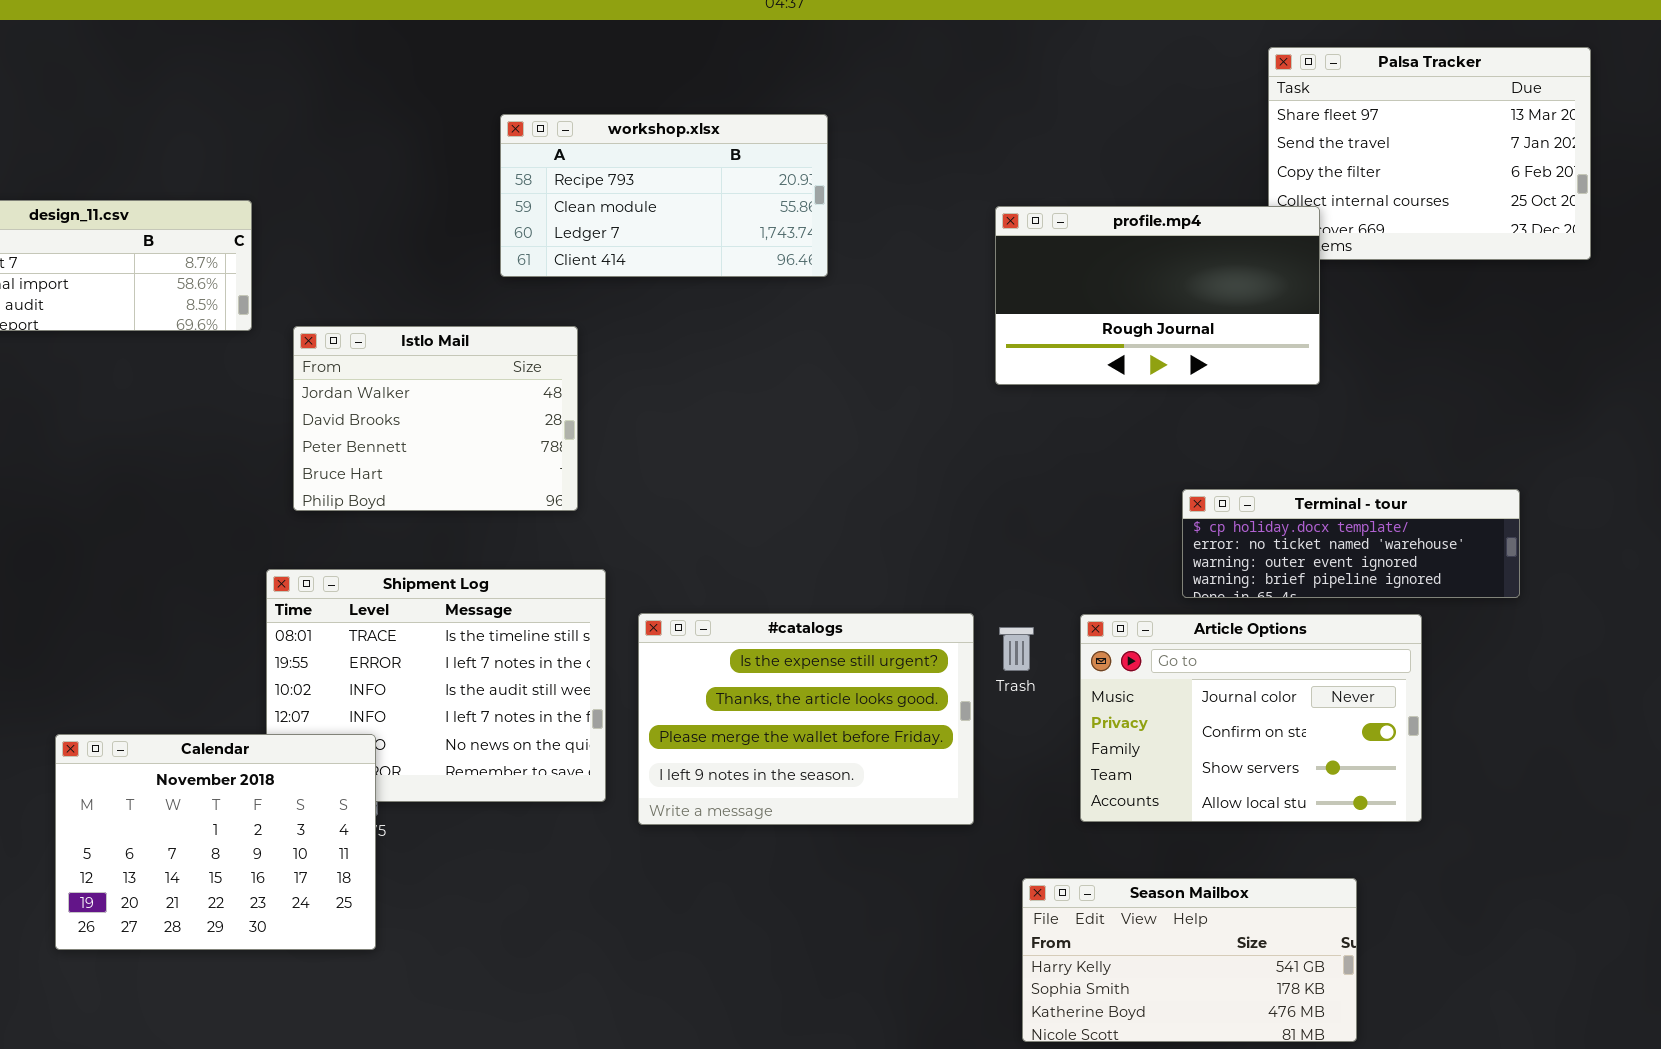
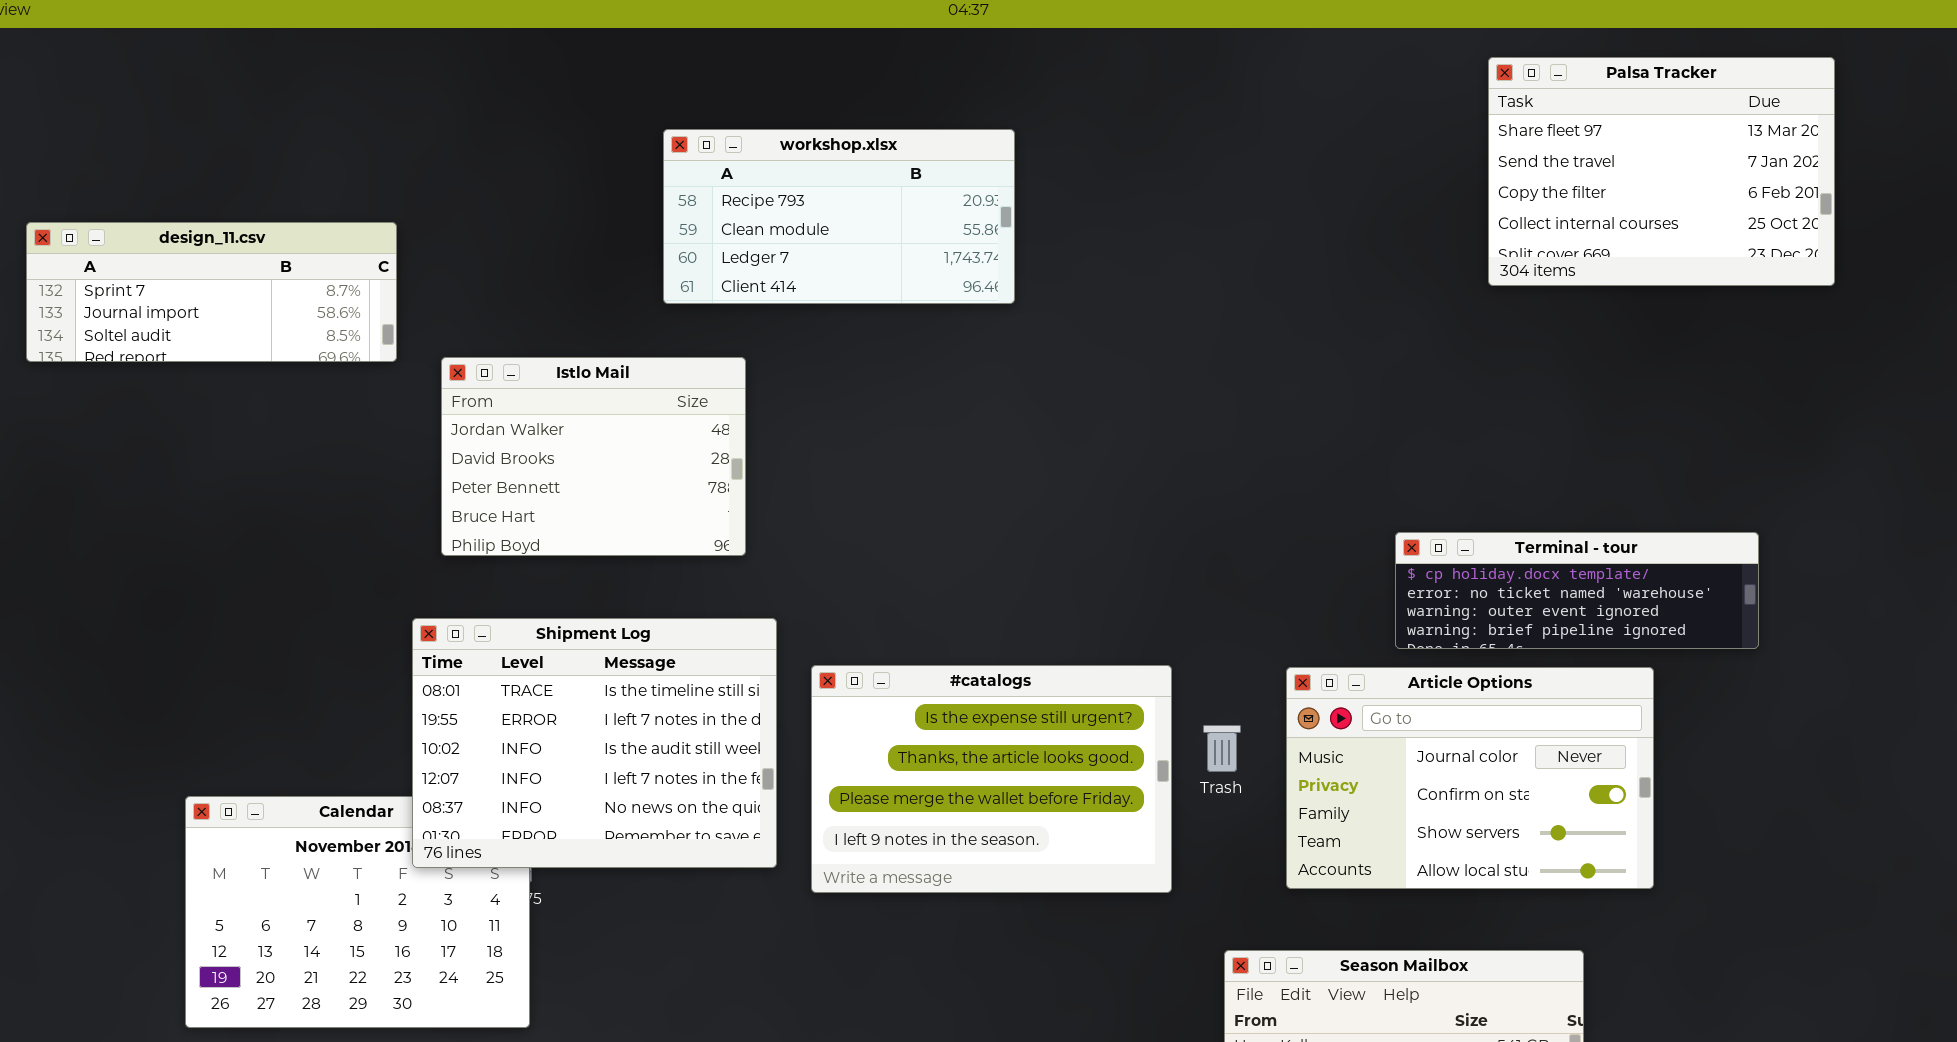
profile.mp4: [995,206,1320,385] -> none, closed
Shipment Log: [266,569,606,802] -> [412,618,777,868], raised
Trash: [999,627,1034,671] -> [1203,725,1241,772], moved

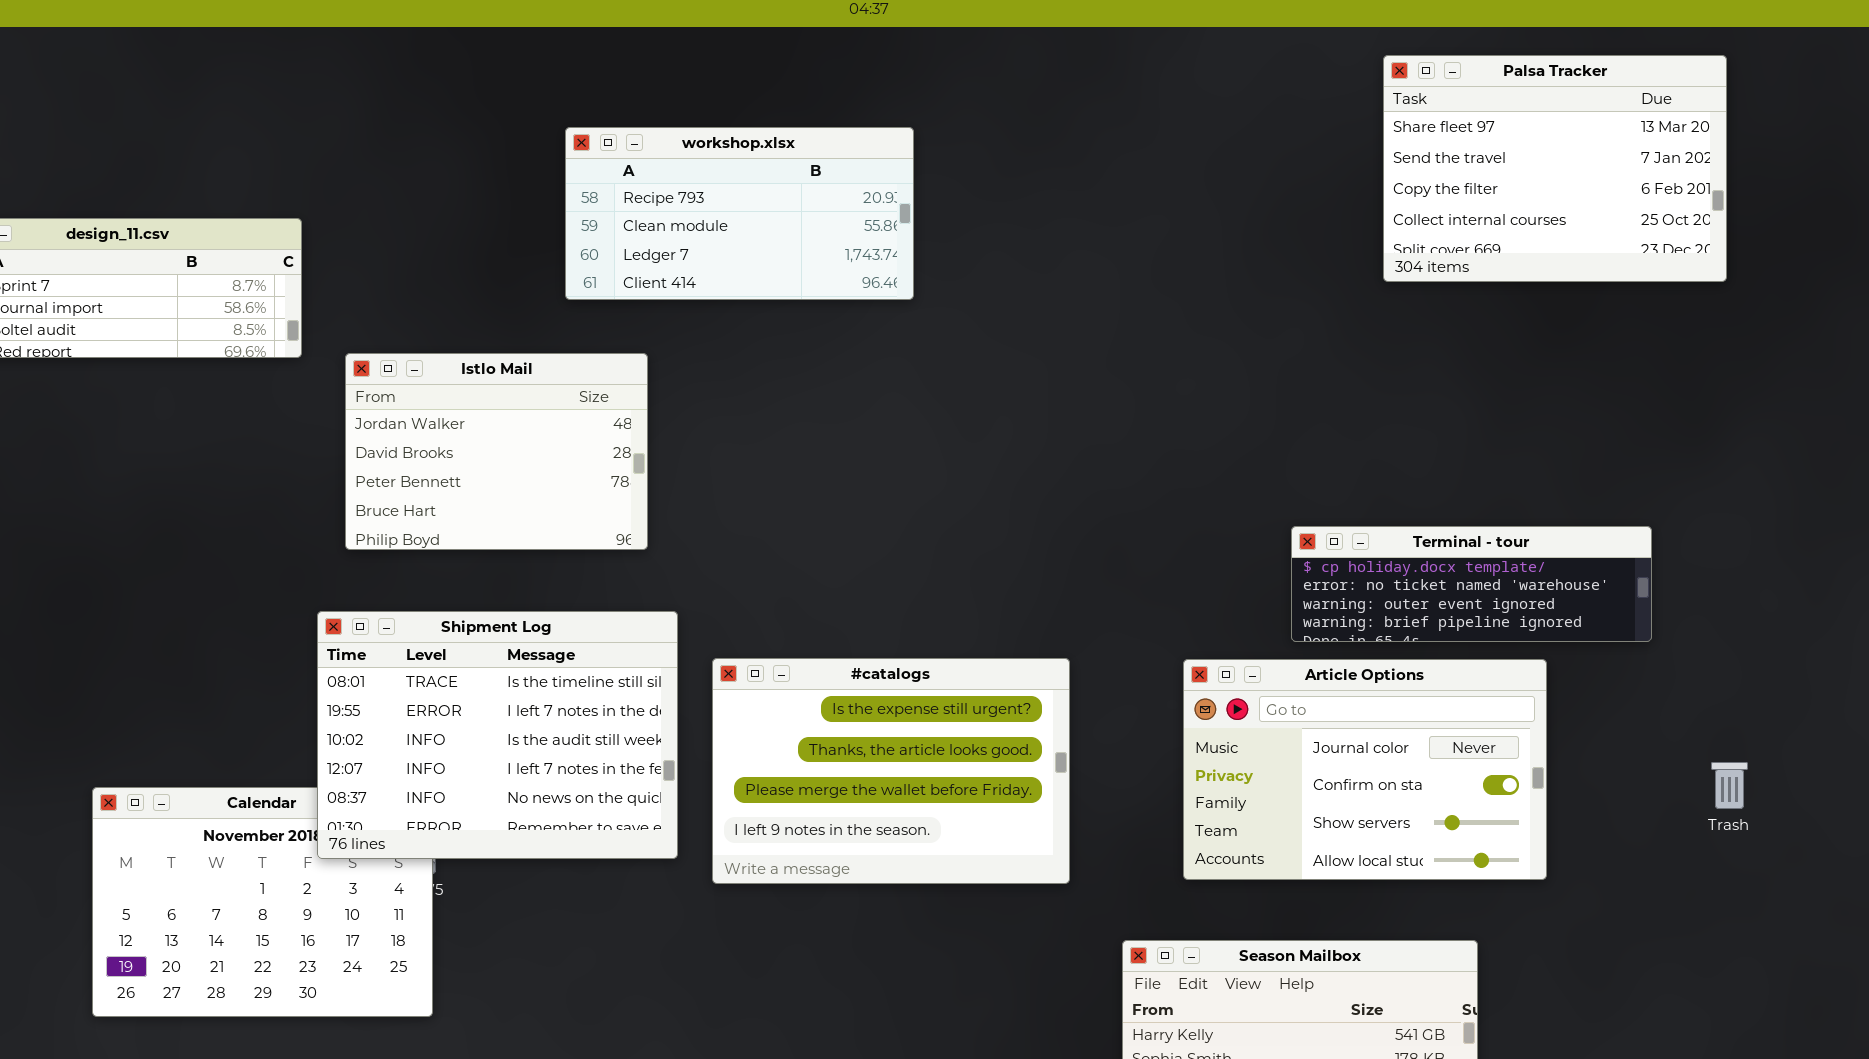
Trash: [1203,725,1241,772] -> [1711,762,1748,809], moved

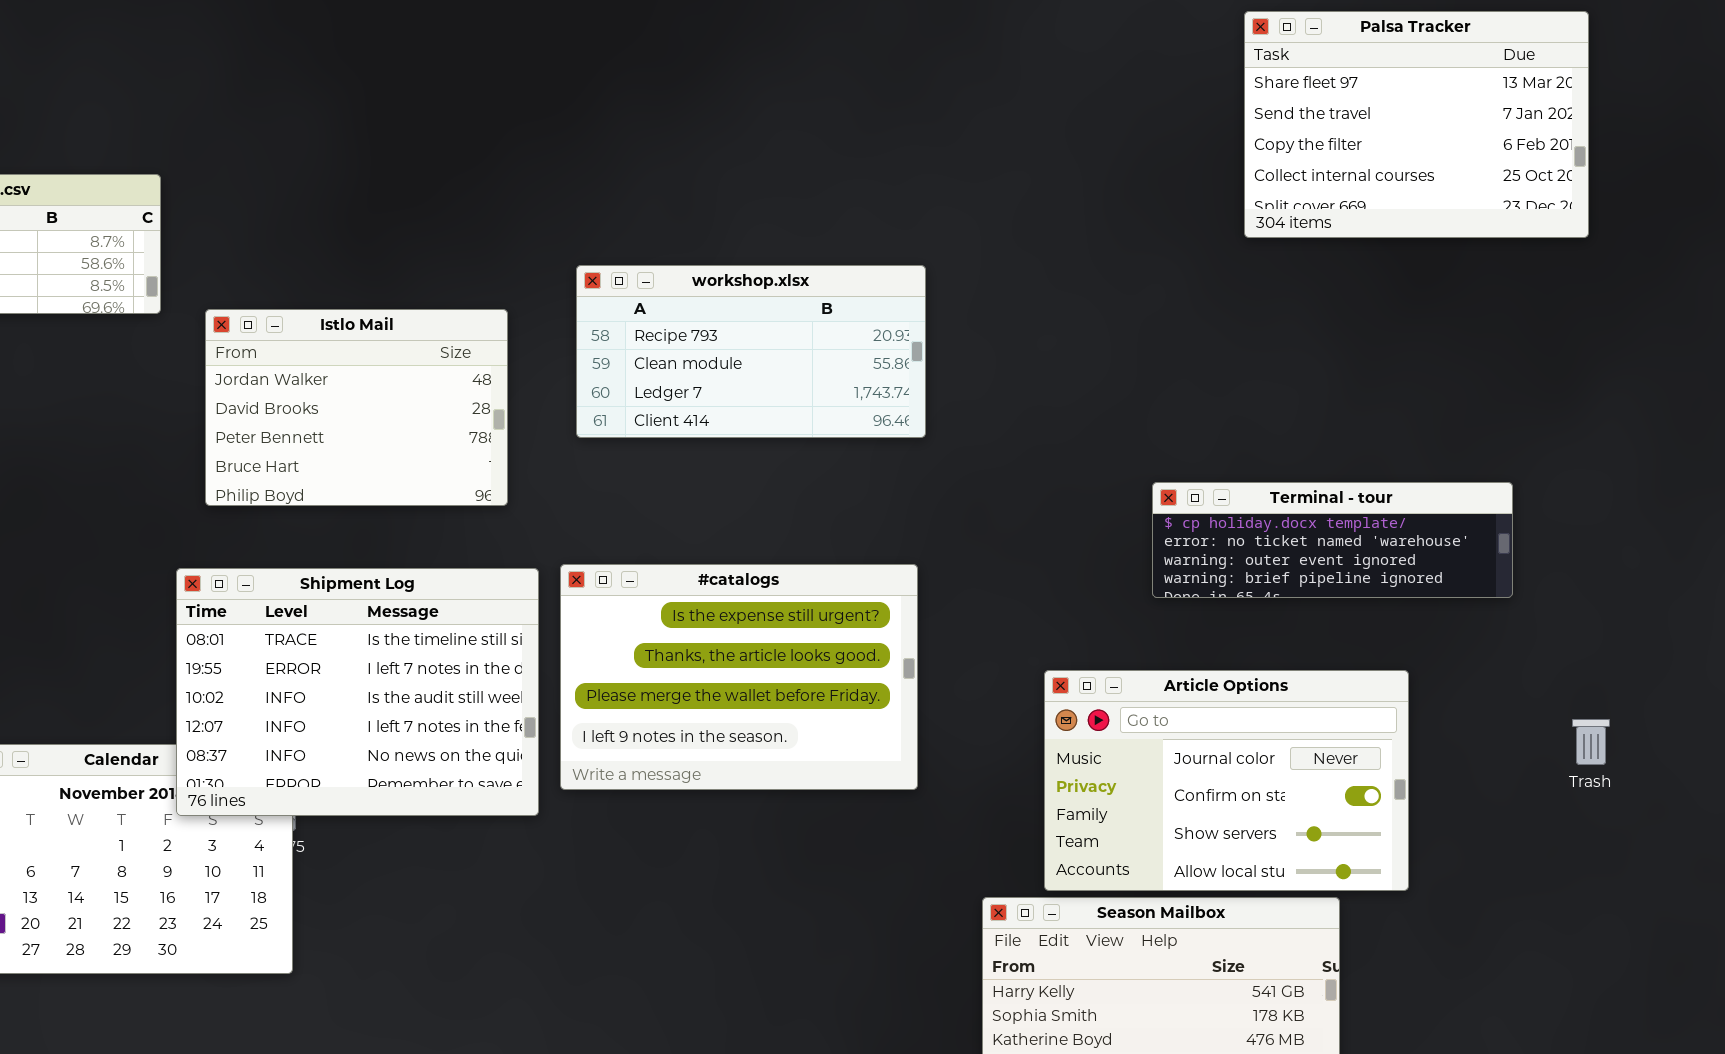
workshop.xlsx: [565,127,914,300] -> [576,265,926,438], moved
#catalogs: [712,658,1070,884] -> [560,564,918,790], moved
Article Options: [1183,659,1547,880] -> [1044,670,1409,891], moved

